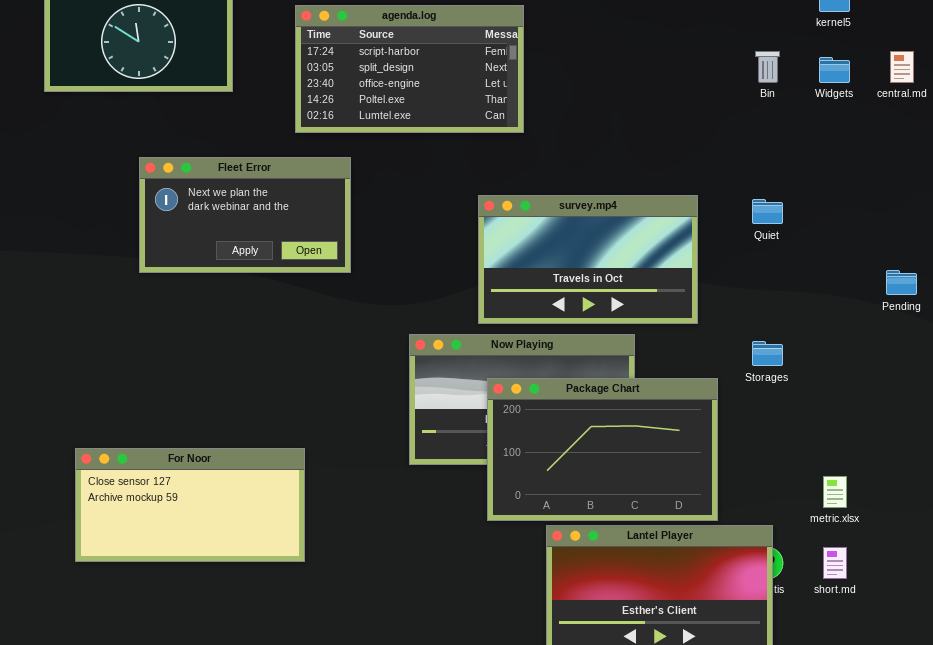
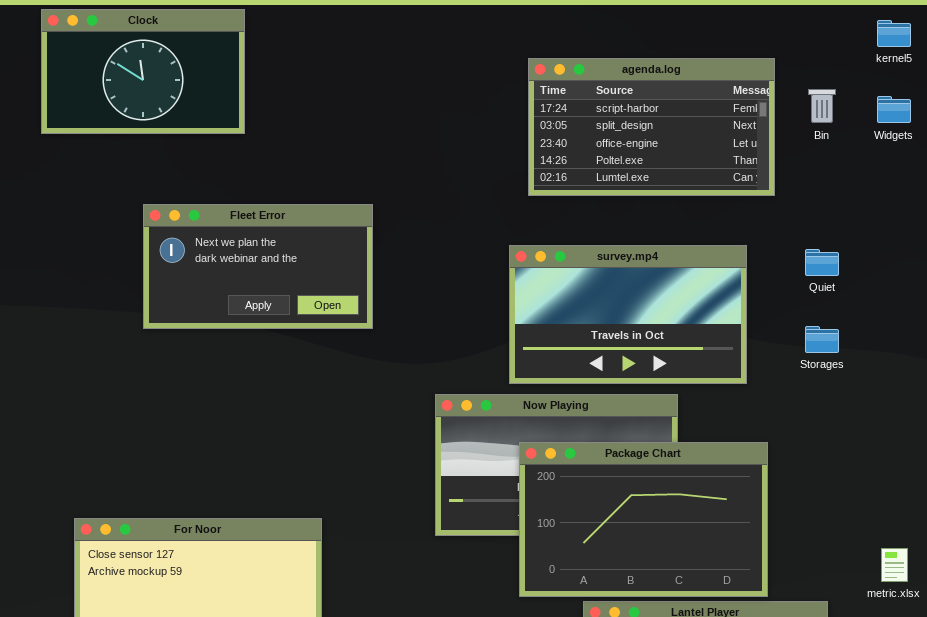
agenda.log: [295,5,524,133] -> [528,58,775,196], moved
Storages: [752,341,783,366] -> [805,326,839,353], moved

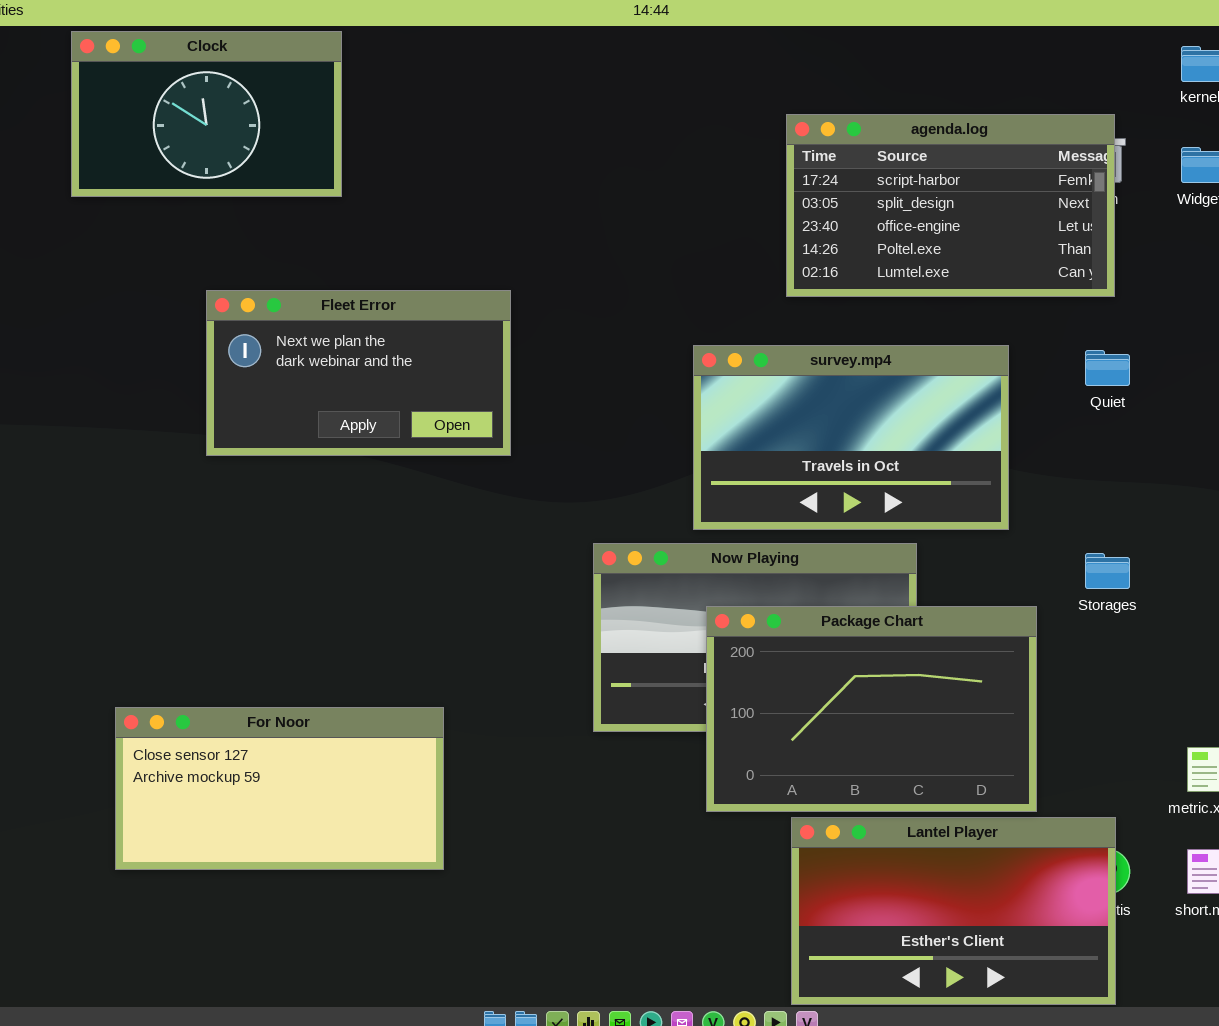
agenda.log: [528,58,775,196] -> [786,114,1115,297], moved
Storages: [805,326,839,353] -> [1085,553,1130,589], moved

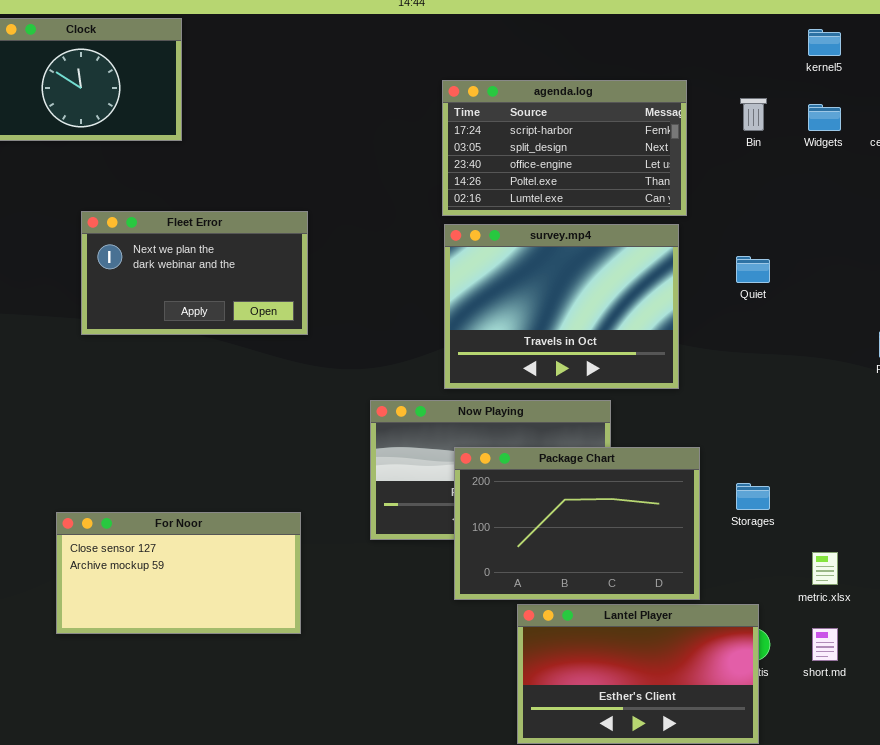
agenda.log: [786,114,1115,297] -> [442,80,687,216], moved
survey.mp4: [693,345,1009,530] -> [444,224,679,389], resized
Storages: [1085,553,1130,589] -> [736,483,770,510], moved
For Noor: [115,707,444,870] -> [56,512,301,634], moved

